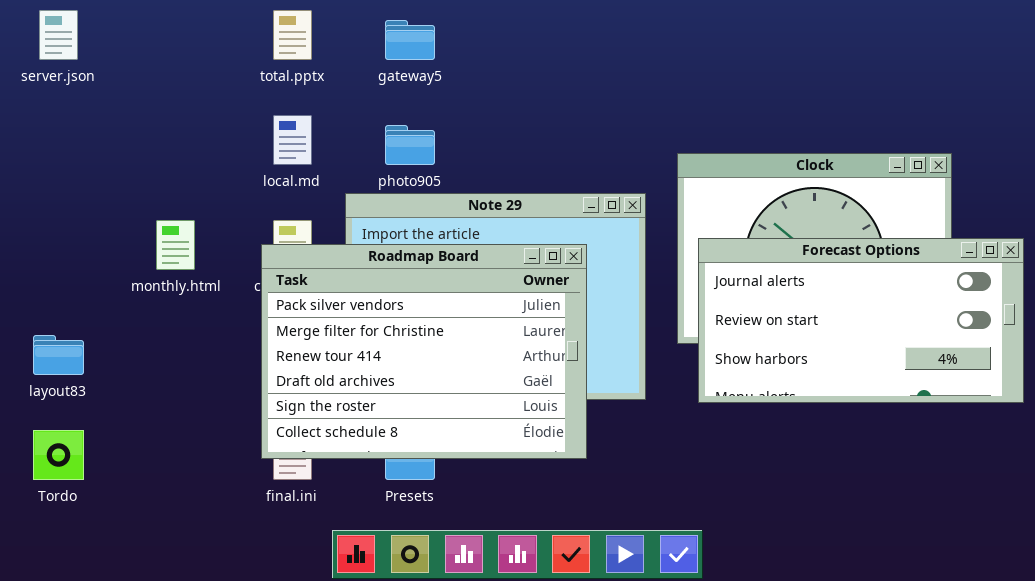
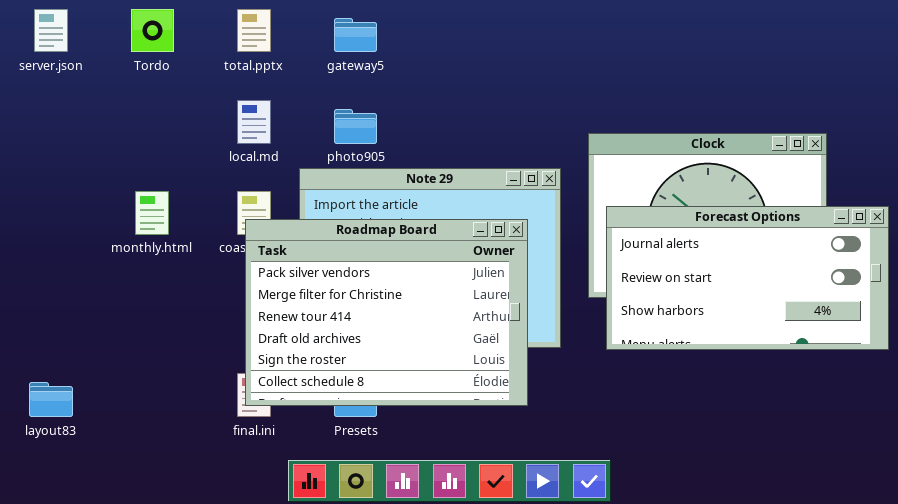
Roadmap Board: [261,244,587,459] -> [245,219,528,406], moved
layout83: [33,335,84,375] -> [29,382,73,417], moved
Tordo: [33,430,84,480] -> [131,9,174,52], moved

